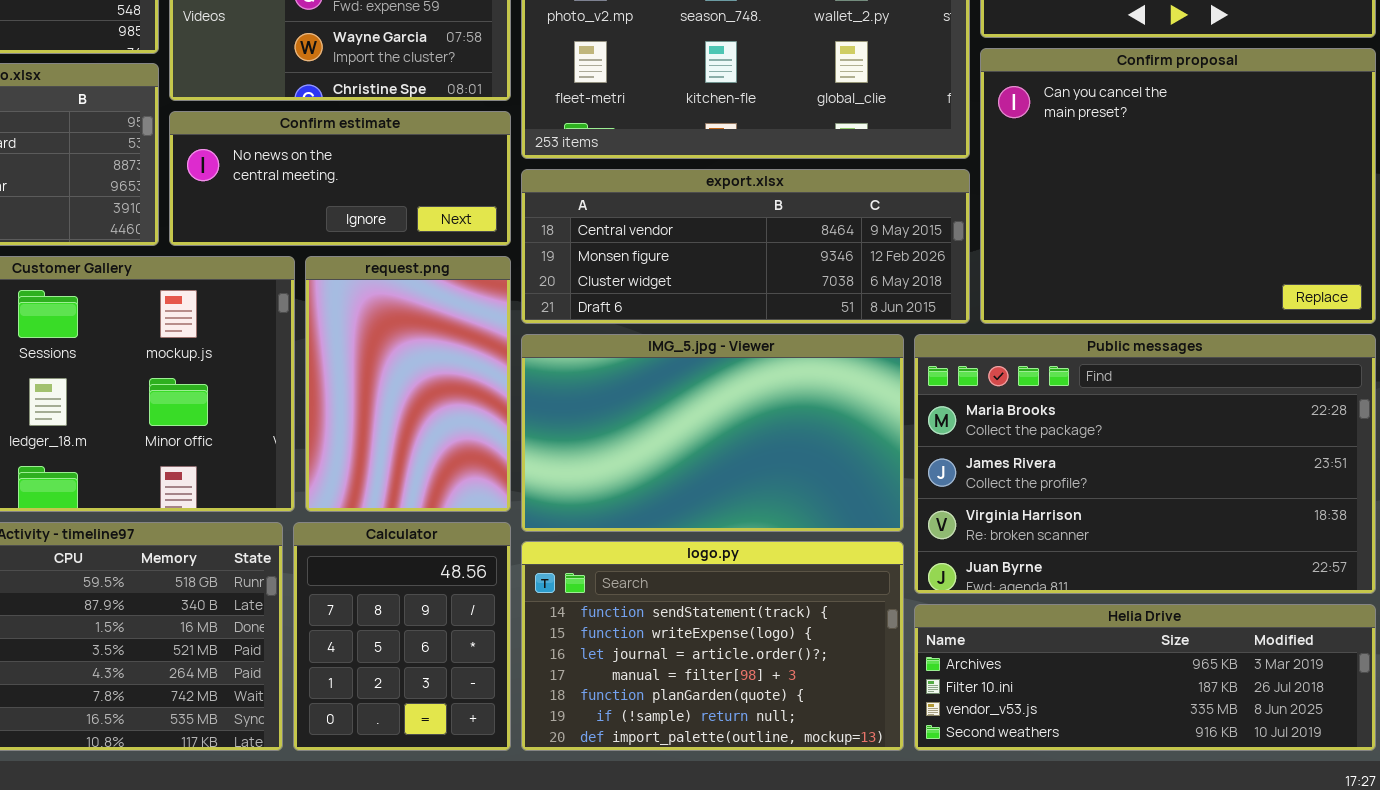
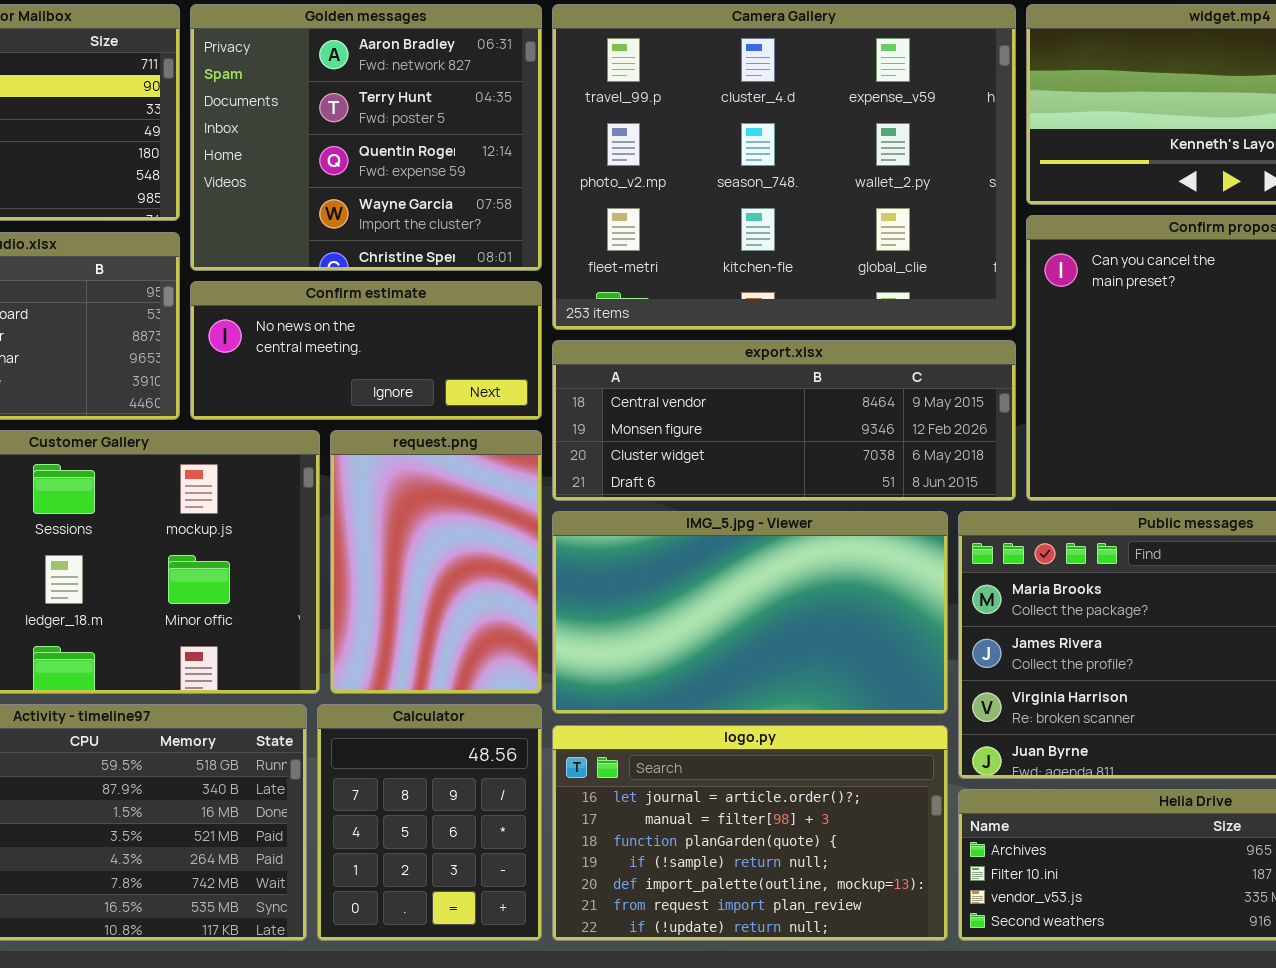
logo.py: [521,541,904,751] -> [552,725,948,941], scrolled down 2 rows

